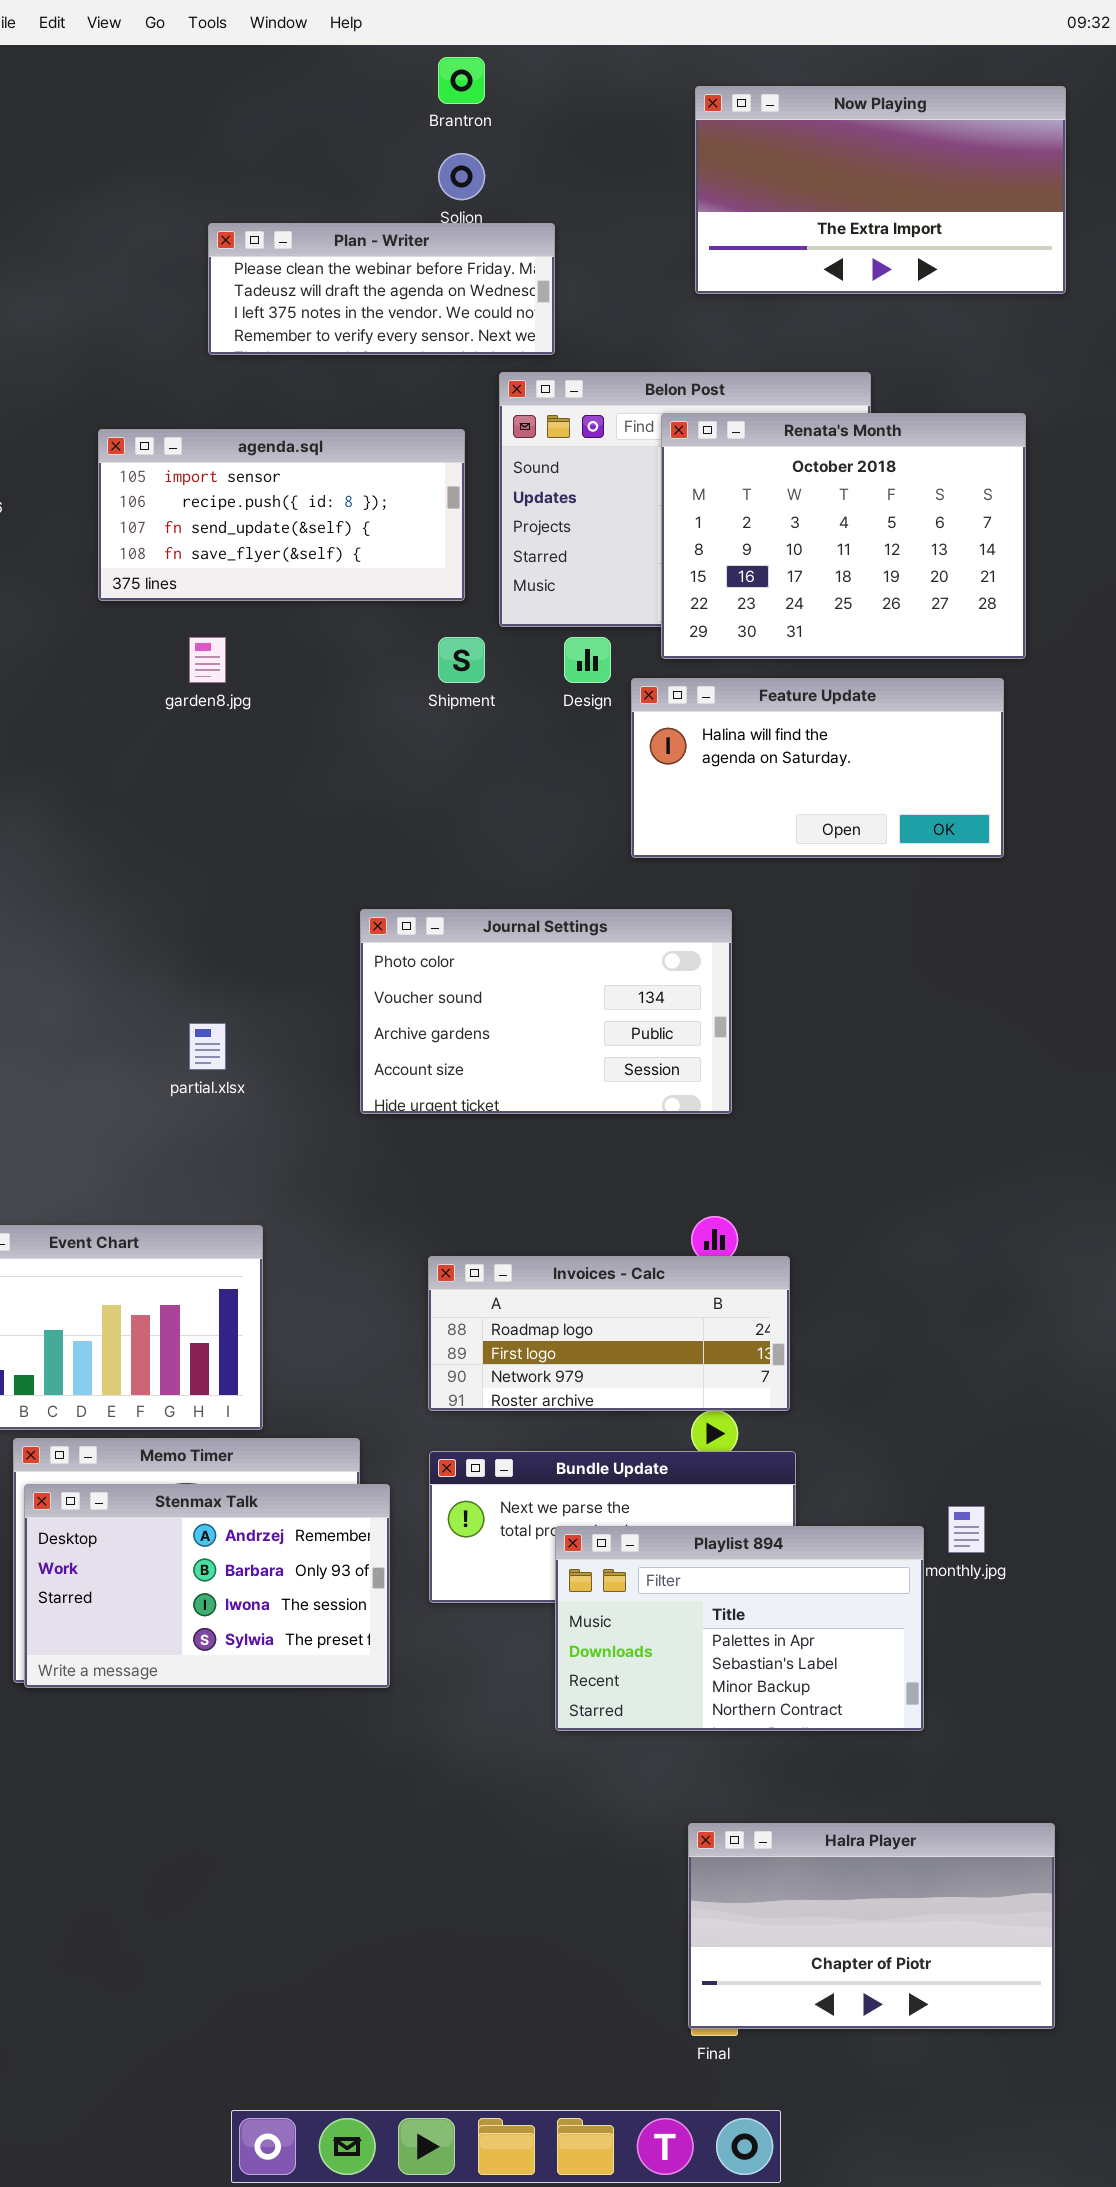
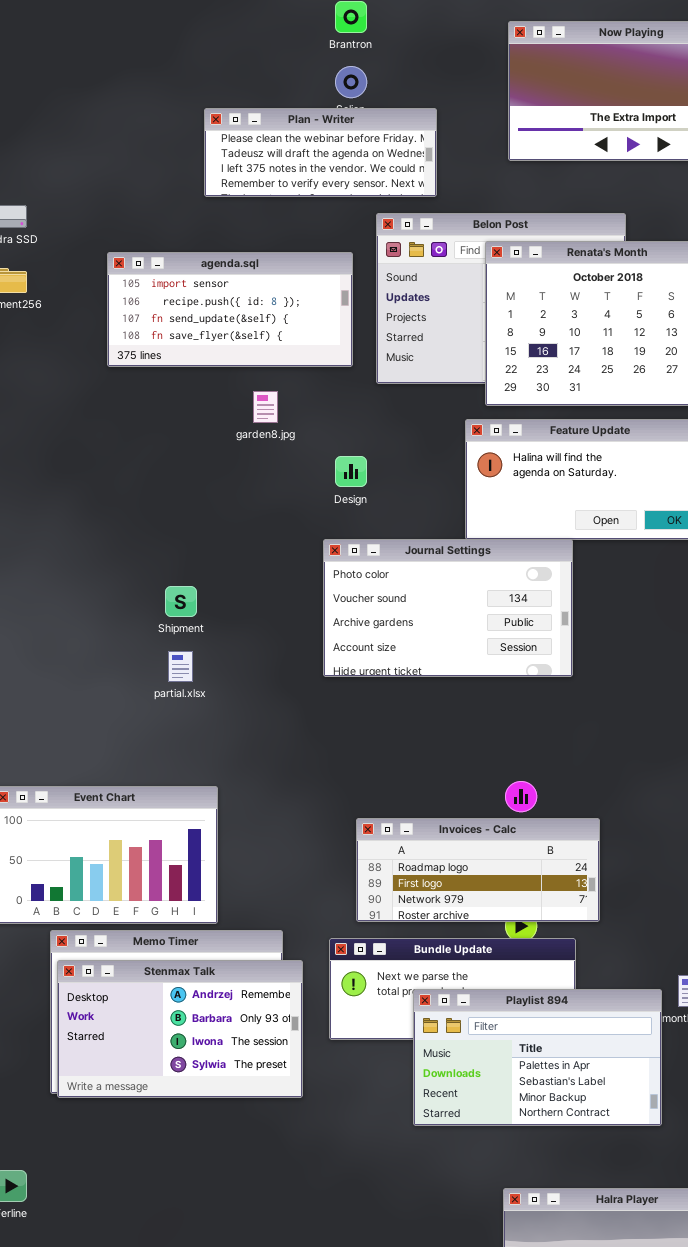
Plan - Writer: [208,223,555,355] -> [204,108,437,197], moved
garden8.jpg: [189,637,226,683] -> [253,391,278,423], moved
Shipment: [438,637,485,683] -> [165,586,197,617], moved
Design: [564,637,611,683] -> [335,456,367,487], moved
Journal Settings: [360,909,732,1114] -> [323,539,573,677], moved
Invoices - Calc: [428,1256,790,1411] -> [356,818,600,922], moved

